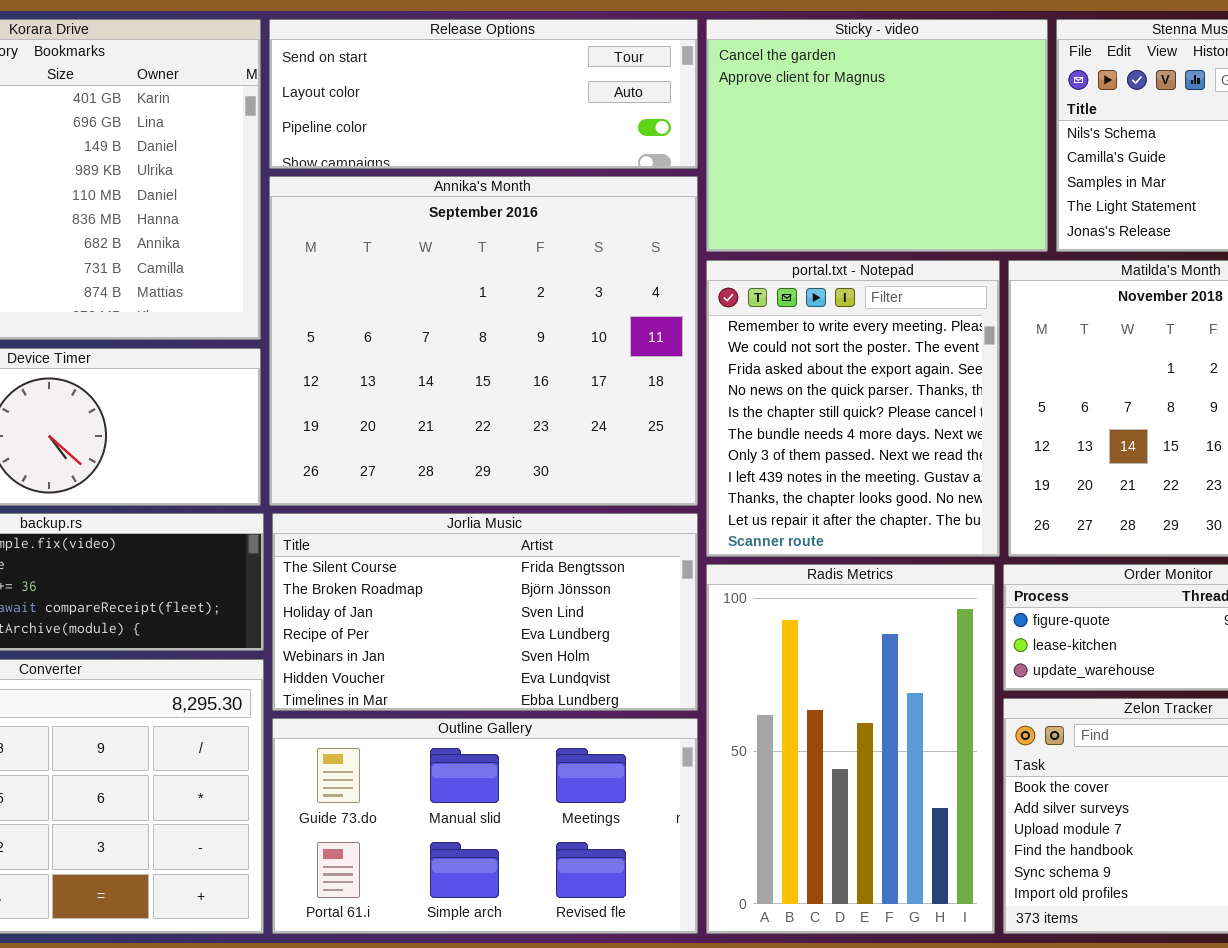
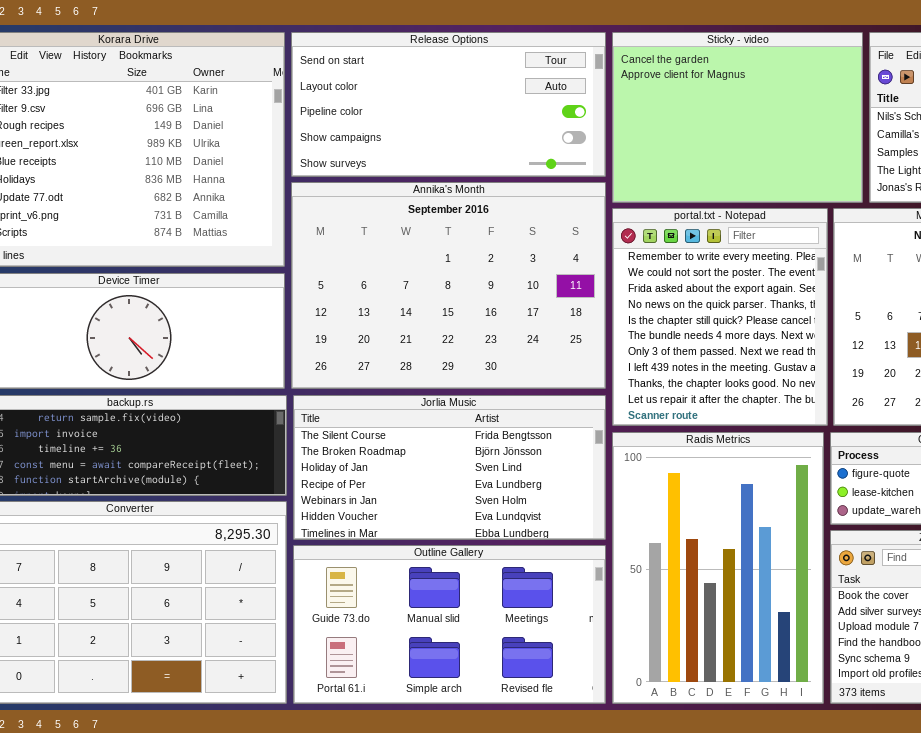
Release Options: [269,19,698,169] -> [291,32,606,177], resized
Annika's Month: [269,176,698,506] -> [291,182,606,389], resized

